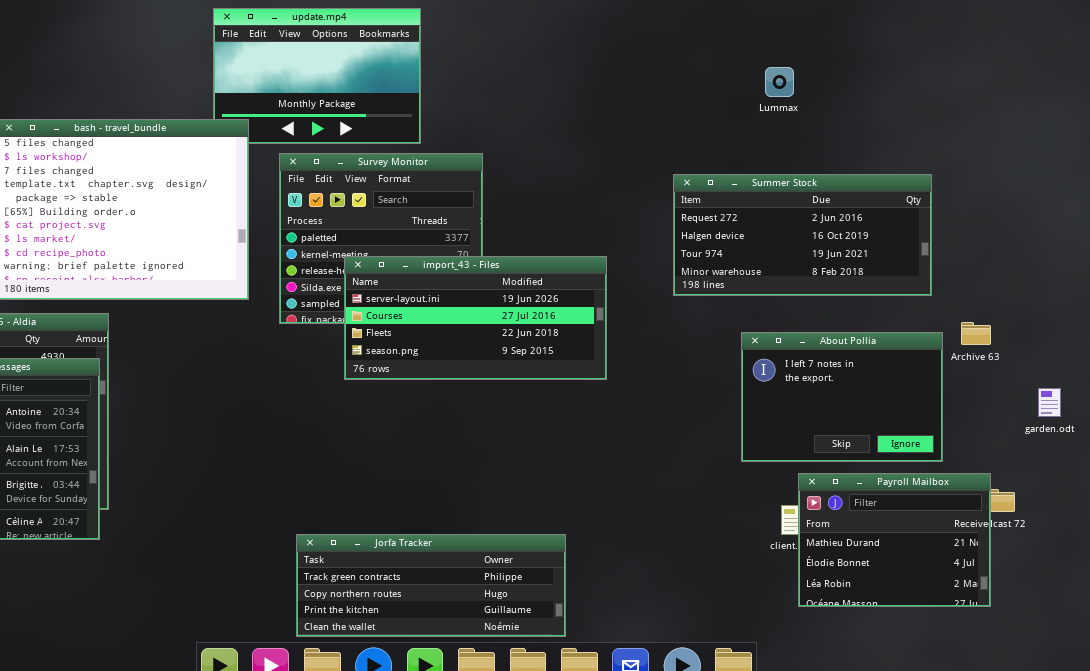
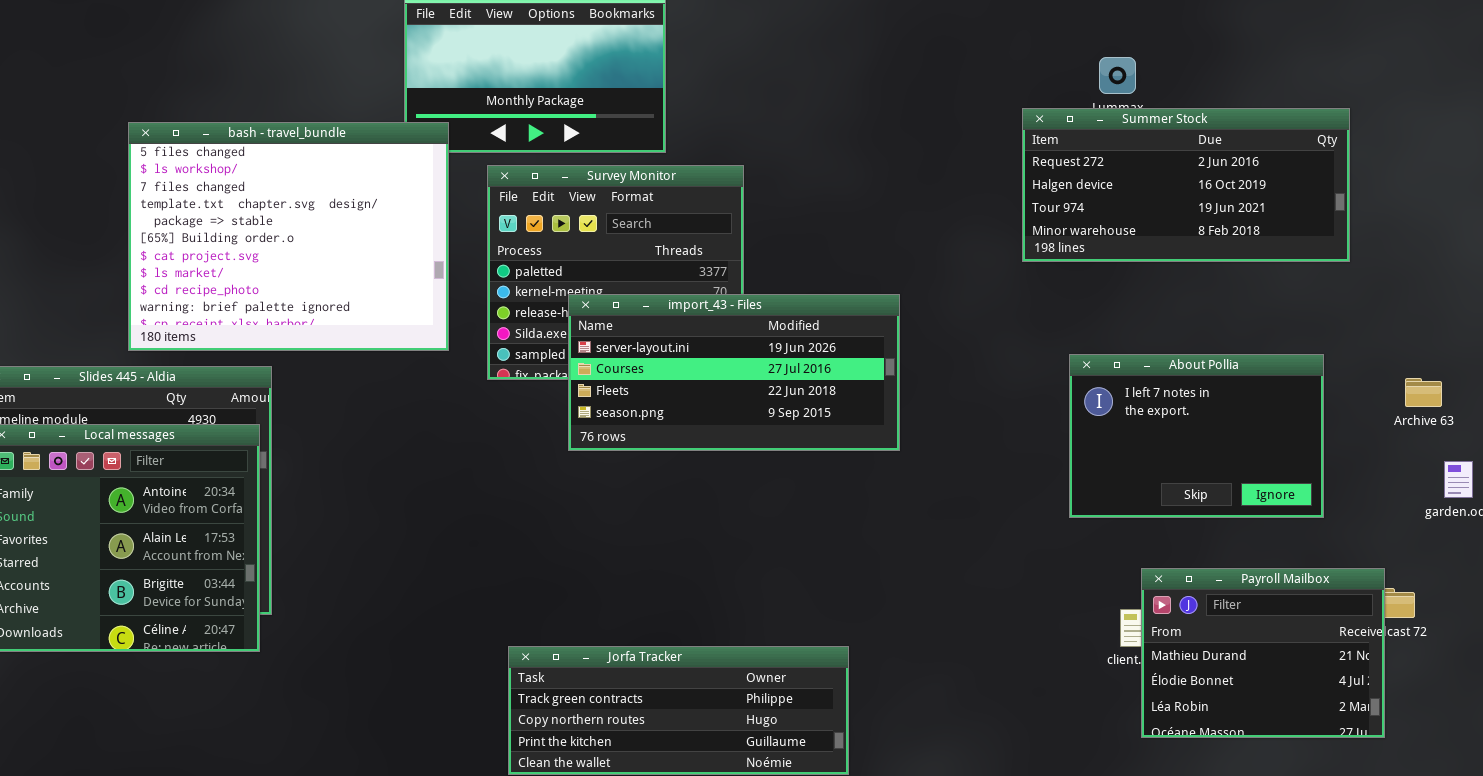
Summer Stock: [673,174,932,296] -> [1022,108,1350,262], moved
Archive 63: [961,322,991,345] -> [1405,378,1442,407], moved
About Pollia: [741,332,943,462] -> [1069,354,1324,518], moved

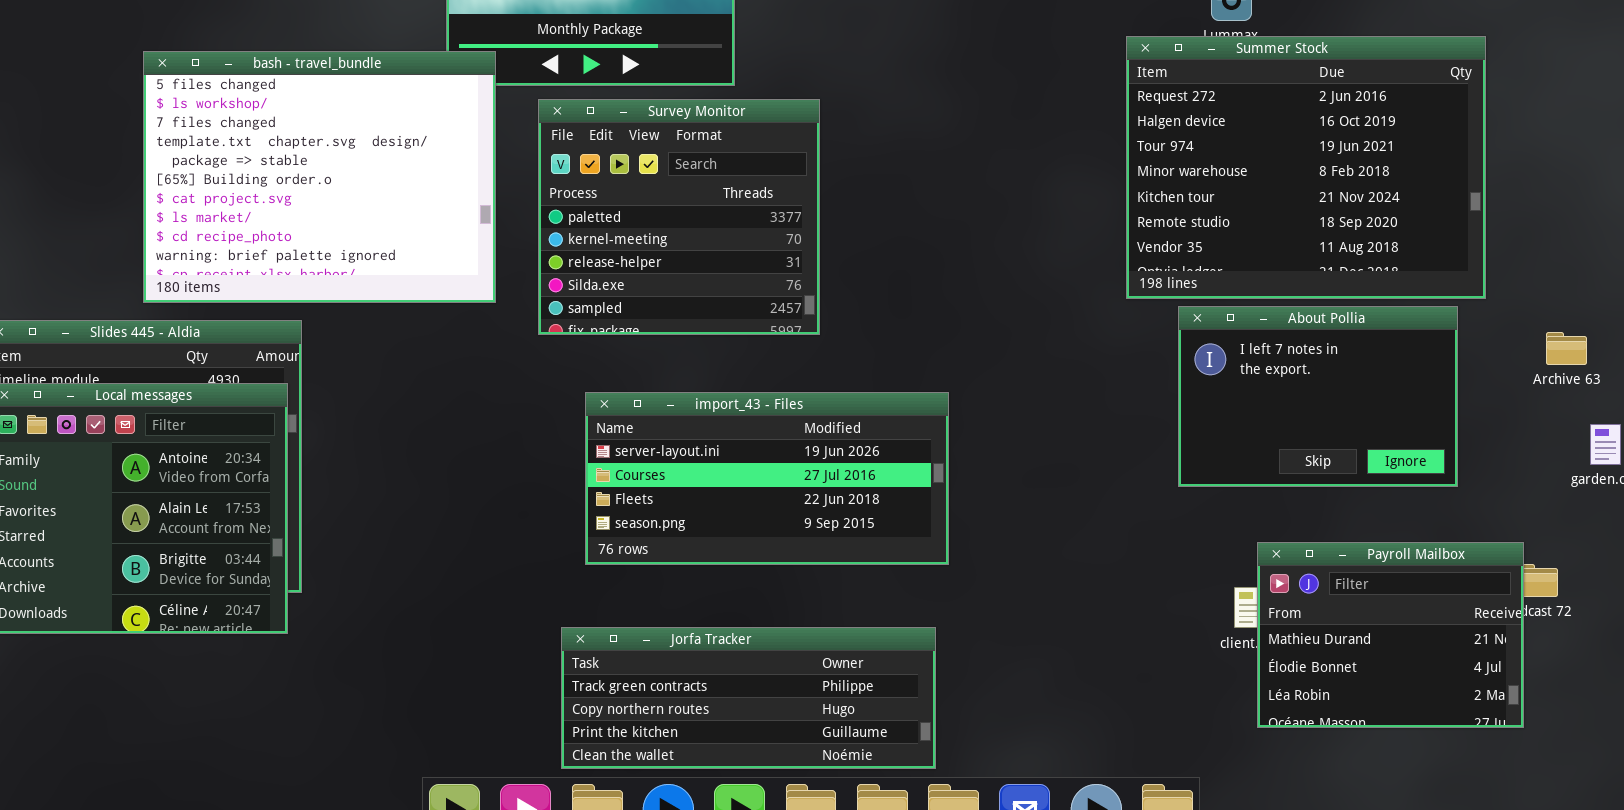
Summer Stock: [1022,108,1350,262] -> [1126,36,1486,299], resized
import_43 - Files: [568,294,900,451] -> [585,392,949,565], moved

